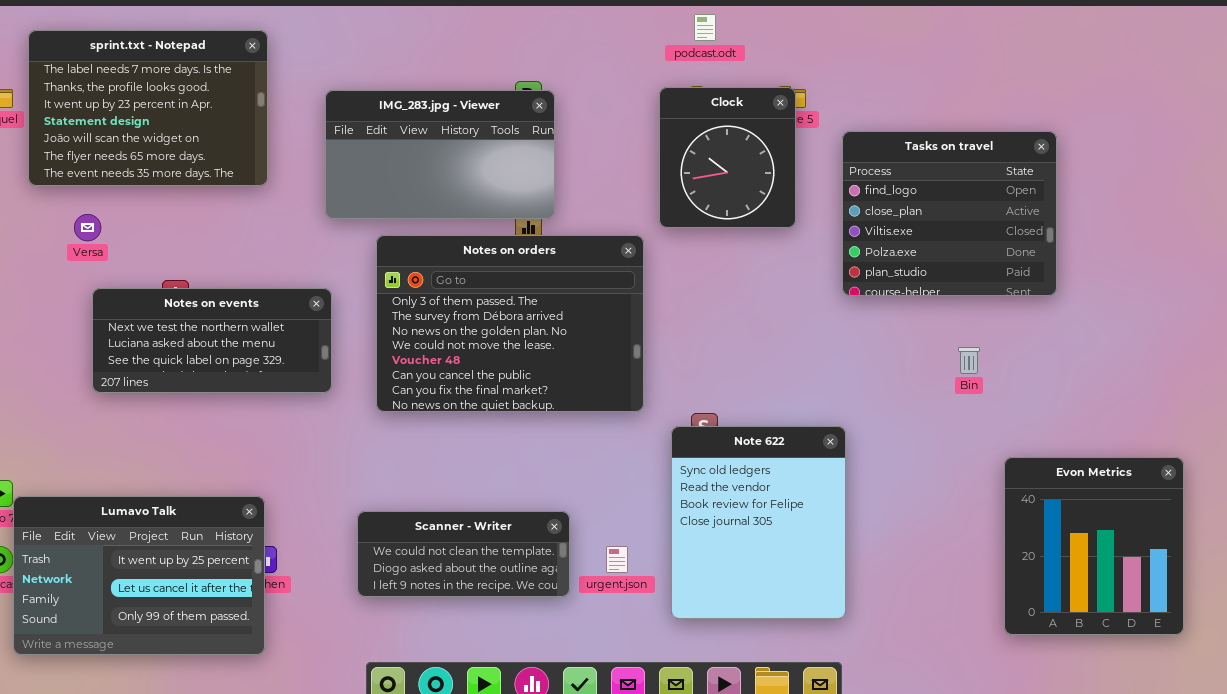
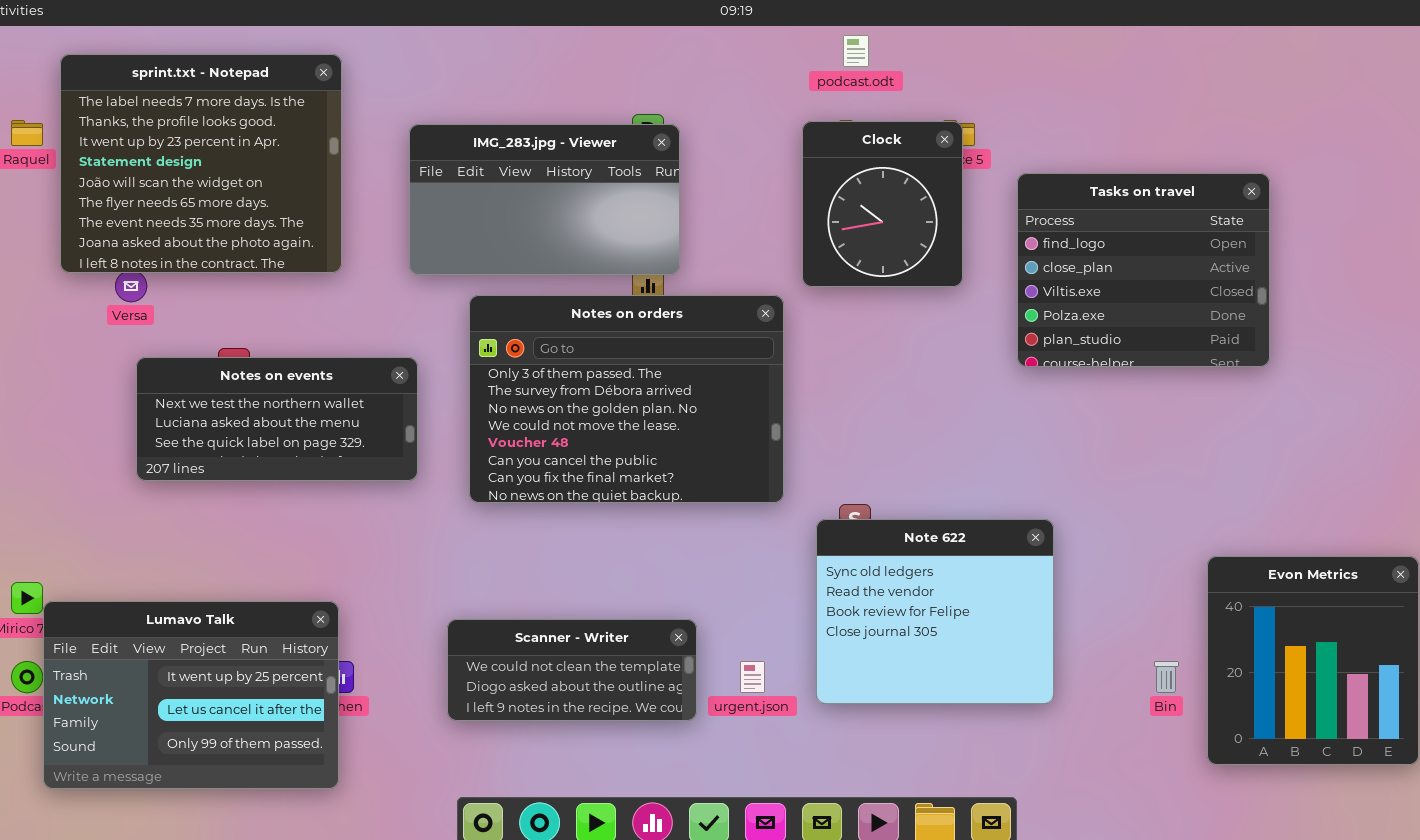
sprint.txt - Notepad: [28,30,268,186] -> [60,54,342,273], resized
Bin: [958,347,980,374] -> [1154,661,1179,693], moved
Note 622: [671,426,846,619] -> [816,519,1054,704], resized

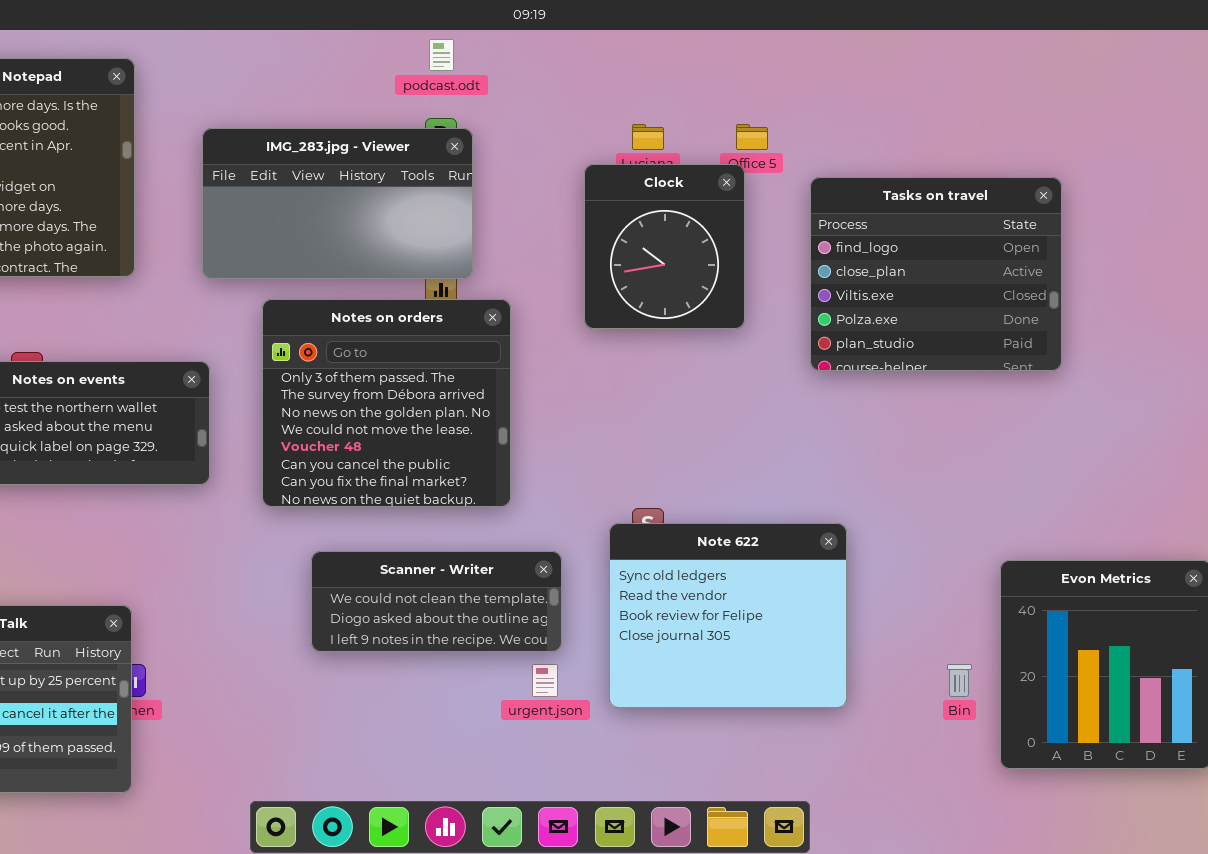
podcast.odt: [843,35,869,67] -> [429,39,454,71], moved
Clock: [802,121,963,287] -> [584,164,745,329], moved
Notes on orders: [469,295,784,503] -> [262,299,511,507], resized
Scanner - Writer: [447,619,697,721] -> [311,551,562,652], moved

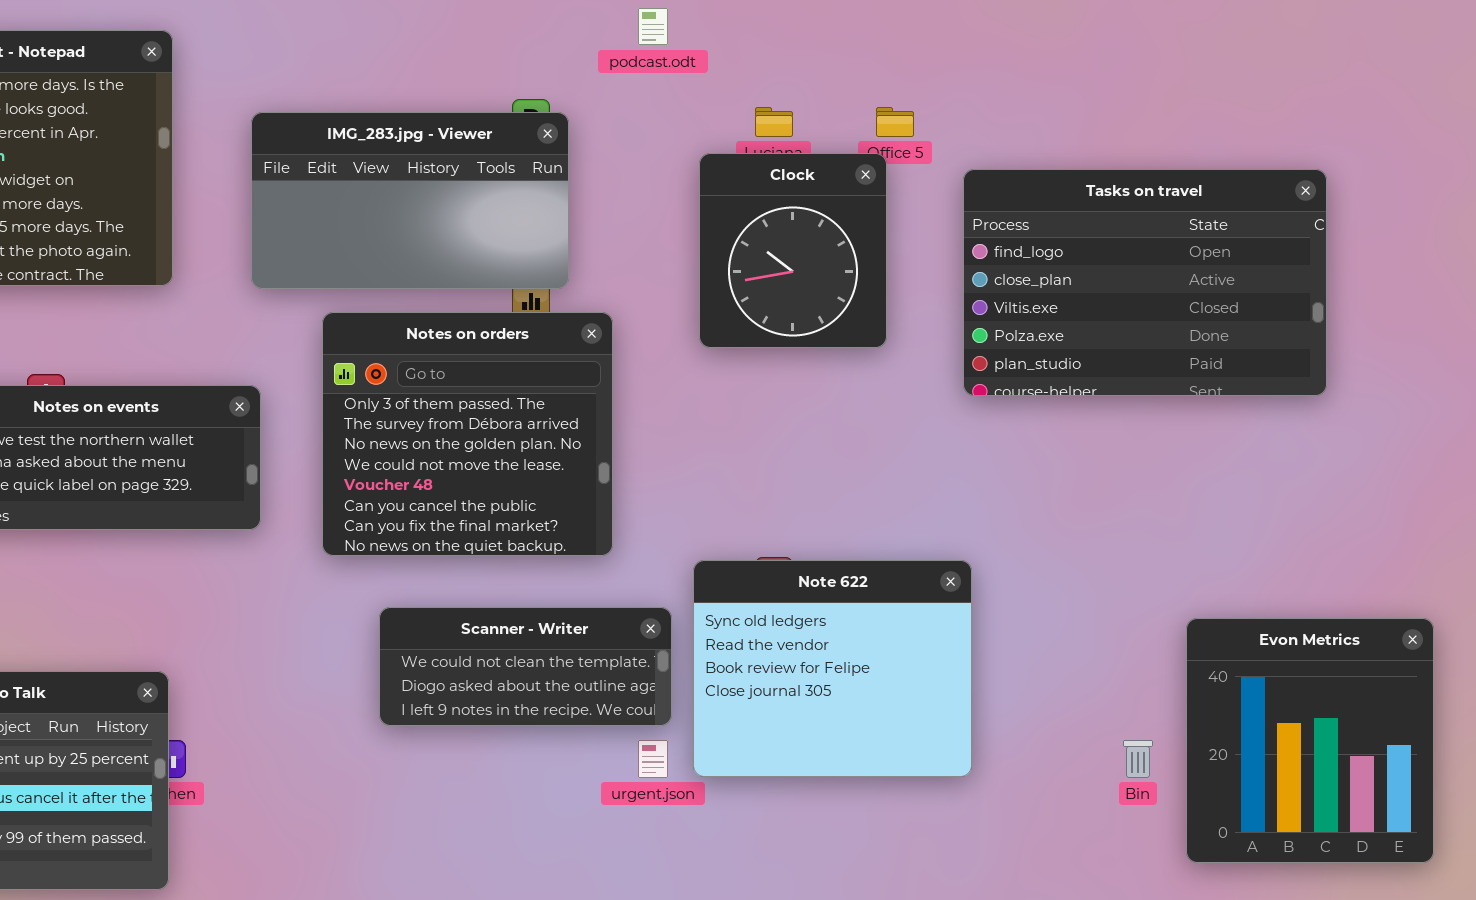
podcast.odt: [429,39,454,71] -> [638,8,668,45], moved
Tasks on travel: [810,177,1062,371] -> [963,169,1327,396], resized
Note 622: [609,523,847,708] -> [693,560,972,777], moved

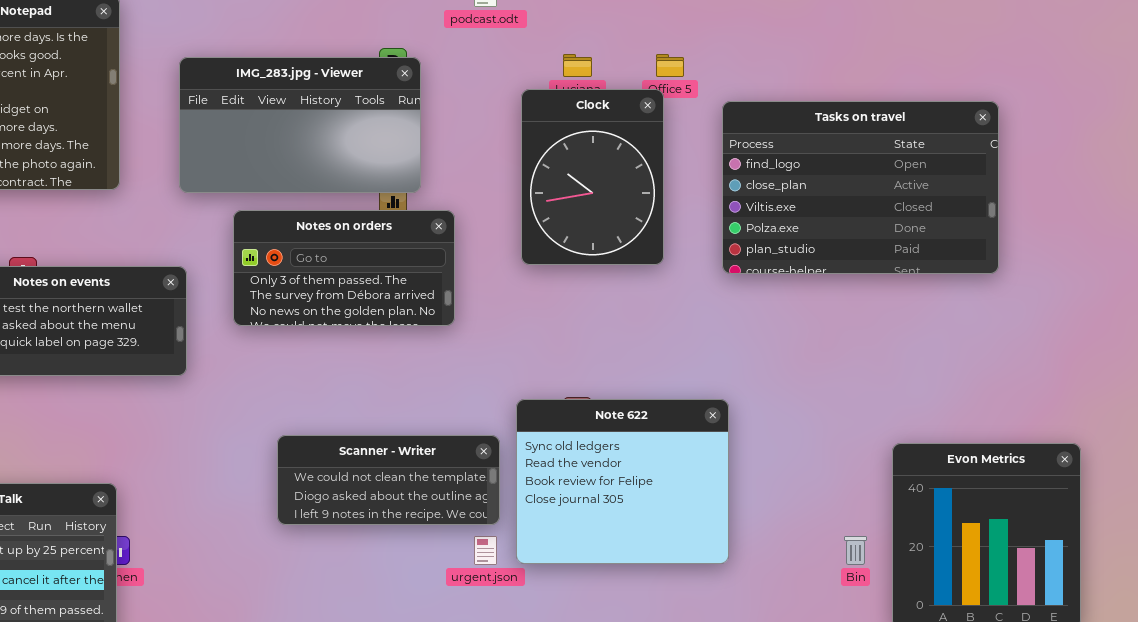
Clock: [699,153,887,348] -> [521,89,664,265], resized
Notes on orders: [322,312,613,556] -> [233,210,455,326], resized

